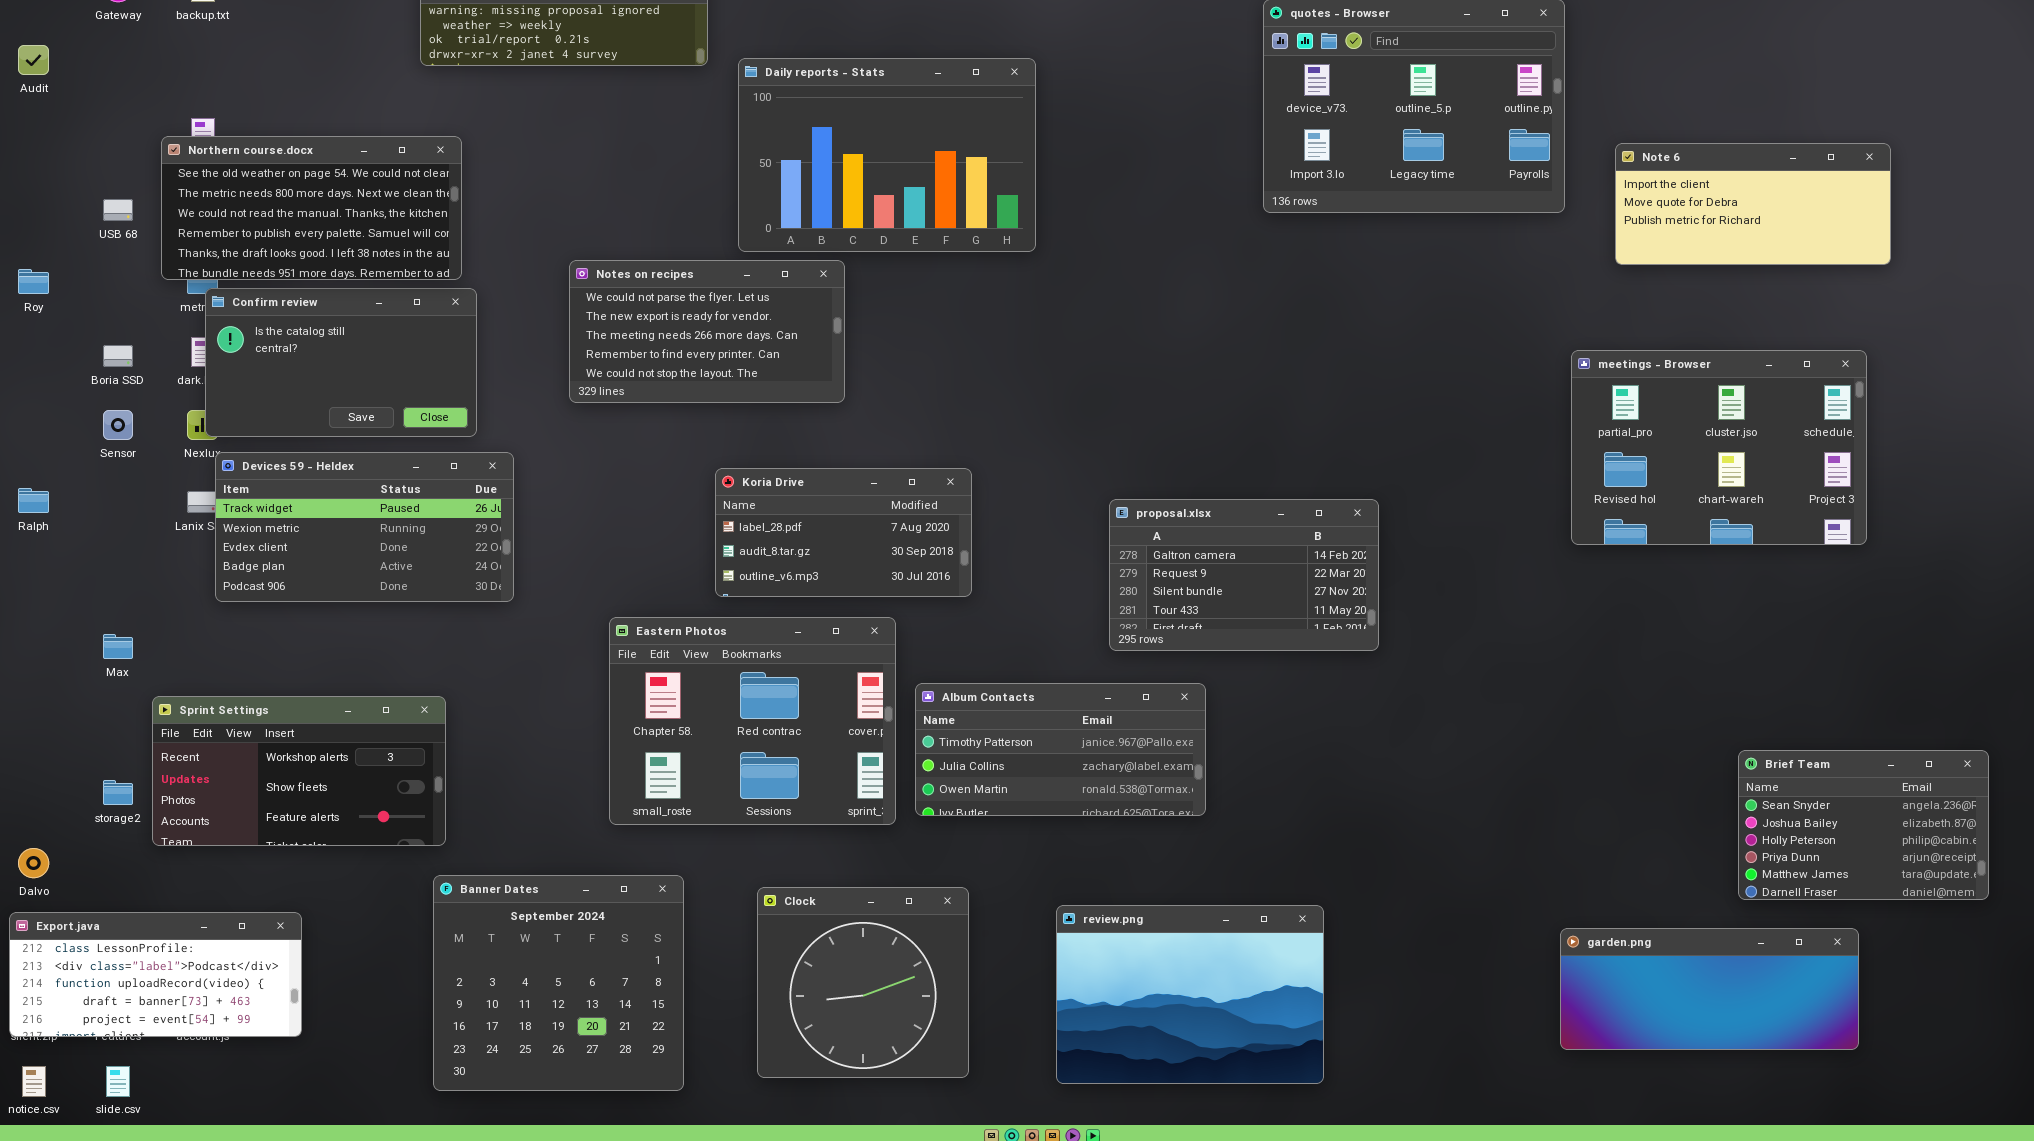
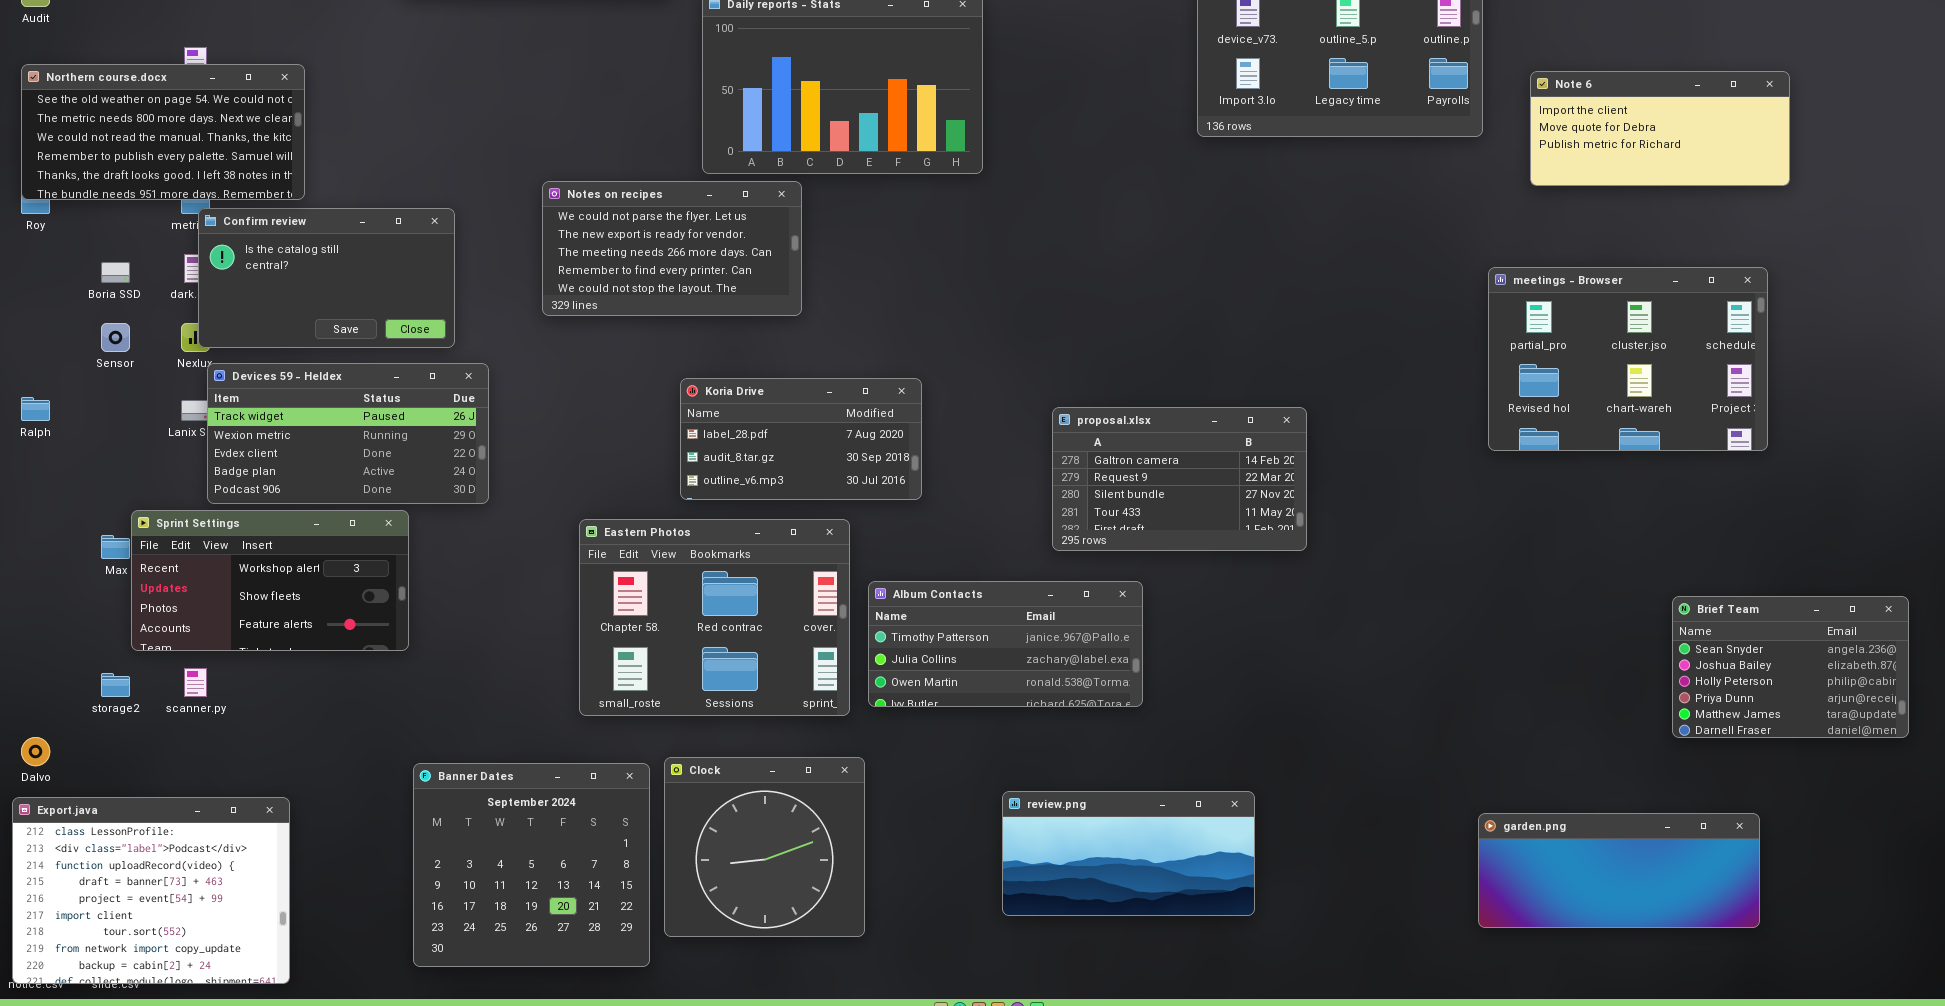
Northern course.docx: [161,136,462,280] -> [21,64,305,200], moved
Sprint Settings: [152,696,446,846] -> [131,510,409,651], moved
Brief Team: [1738,750,1989,900] -> [1672,596,1909,738], moved
Clock: [757,887,969,1078] -> [664,757,865,937], moved
review.png: [1056,905,1324,1084] -> [1002,791,1255,916], resized
Export.java: [9,912,302,1037] -> [12,797,290,984], resized

